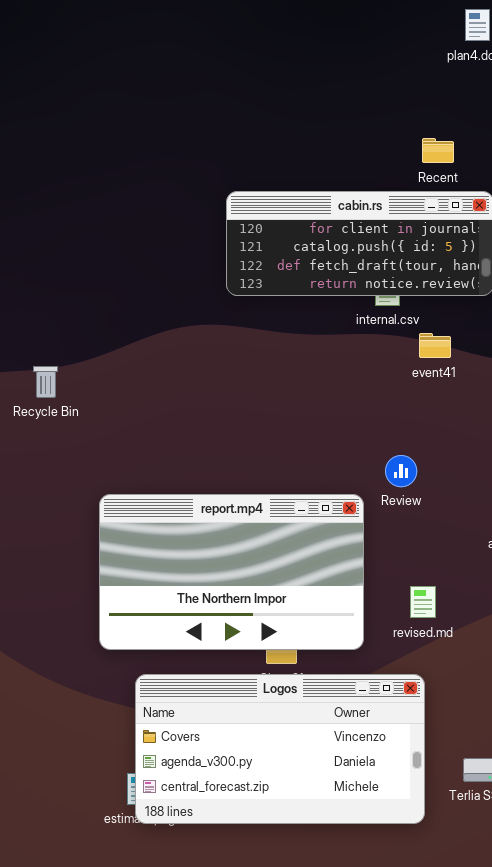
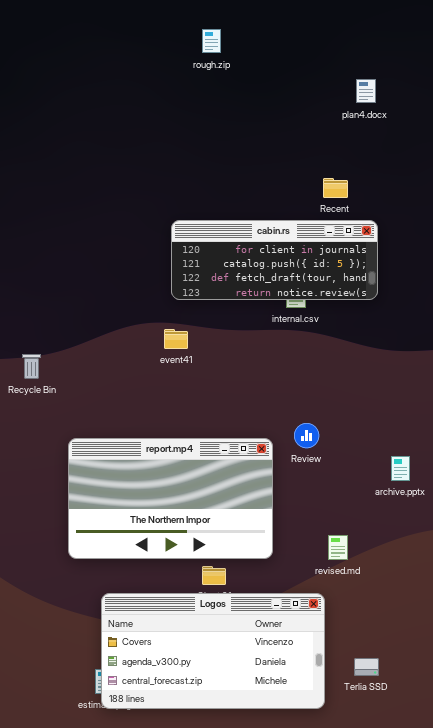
event41: [419,333,451,358] -> [164,329,188,349], moved
report.mp4: [99,494,364,650] -> [68,438,273,559], moved
revised.md: [410,586,436,618] -> [328,535,348,560], moved

